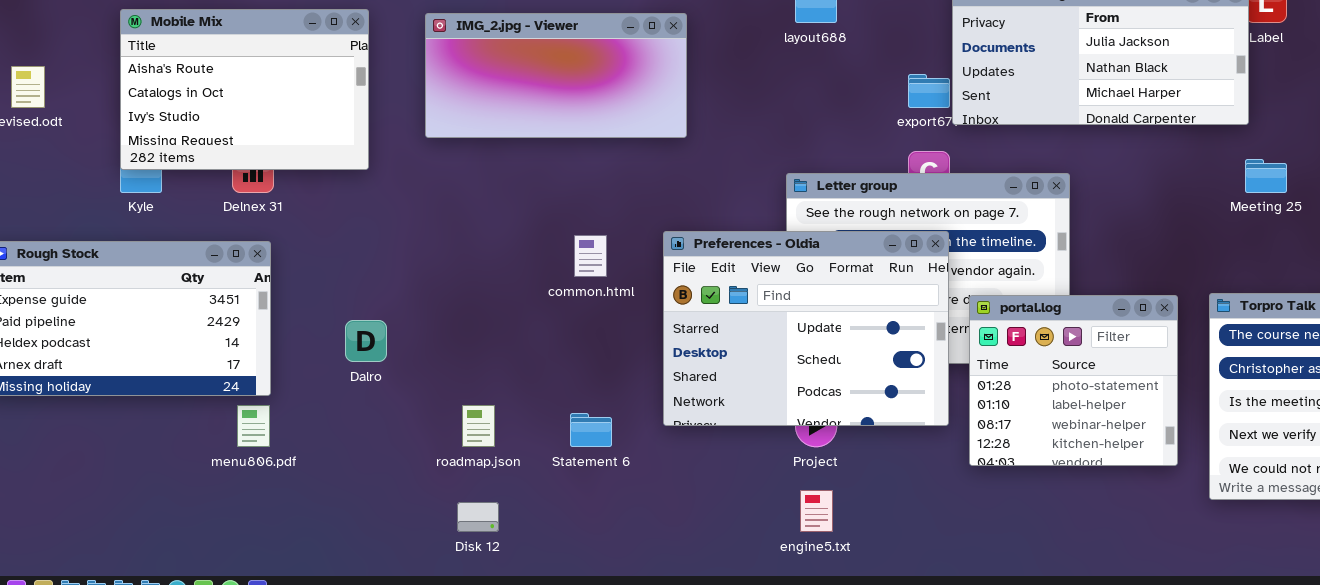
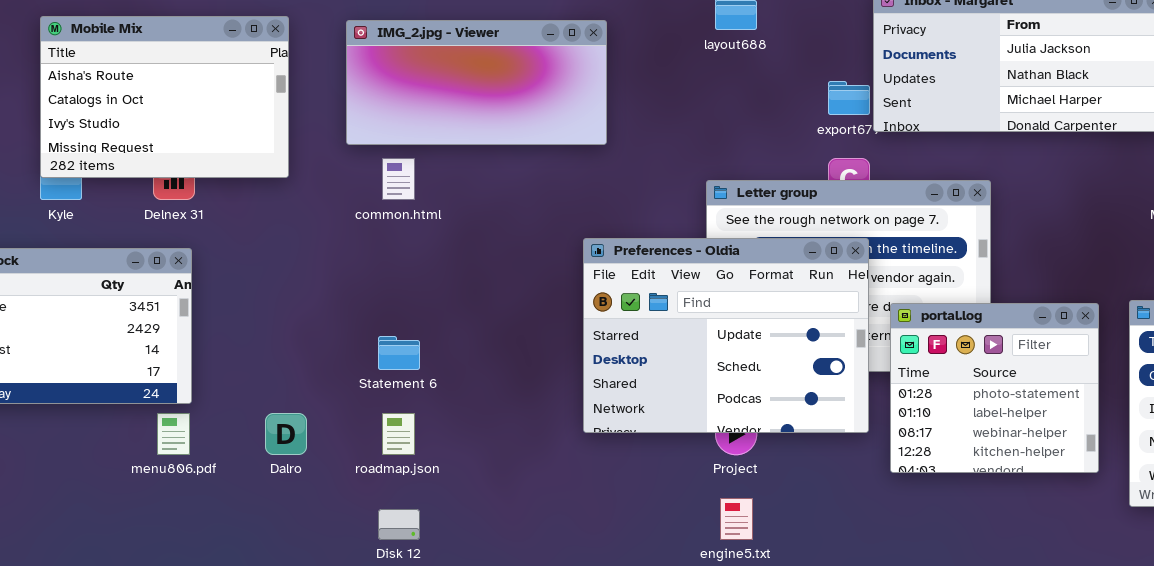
common.html: [574,235,607,277] -> [382,158,415,200], moved
Dalro: [345,320,387,362] -> [265,413,307,455], moved
Statement 6: [570,413,612,447] -> [378,336,420,370], moved

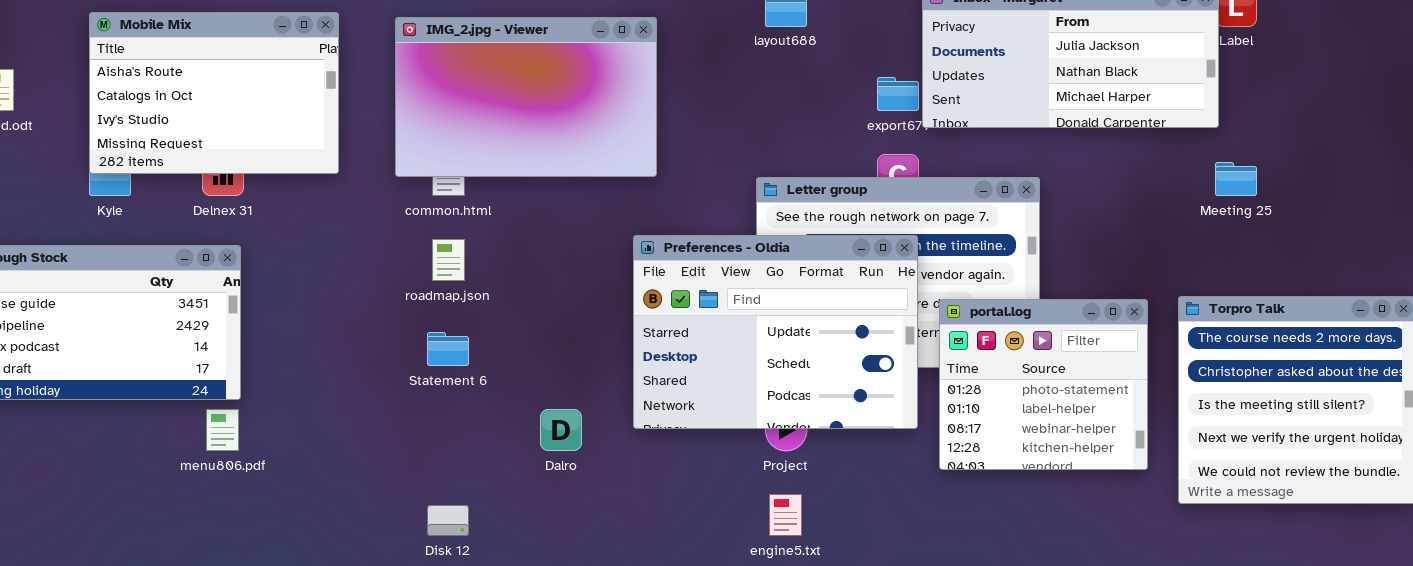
IMG_2.jpg - Viewer: [346,20,607,145] -> [395,17,657,177], resized
Dalro: [265,413,307,455] -> [540,409,582,451], moved
roadmap.json: [382,413,415,455] -> [432,239,465,281], moved

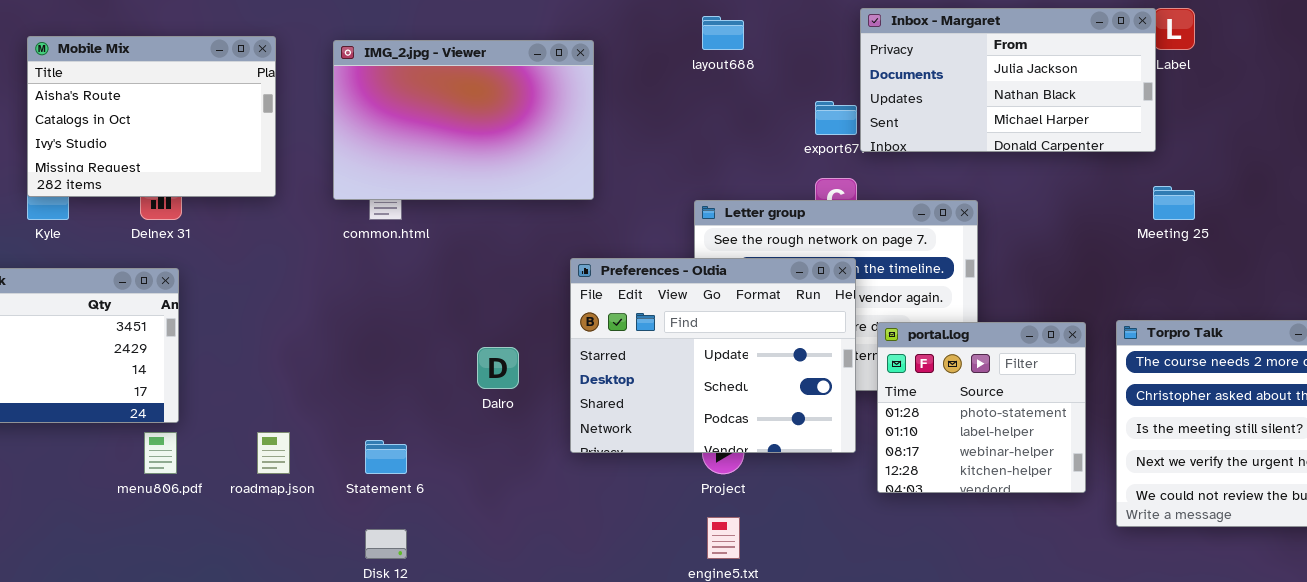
roadmap.json: [432,239,465,281] -> [257,432,290,474], moved
Statement 6: [427,332,469,366] -> [365,440,407,474], moved
Dalro: [540,409,582,451] -> [477,347,519,389], moved

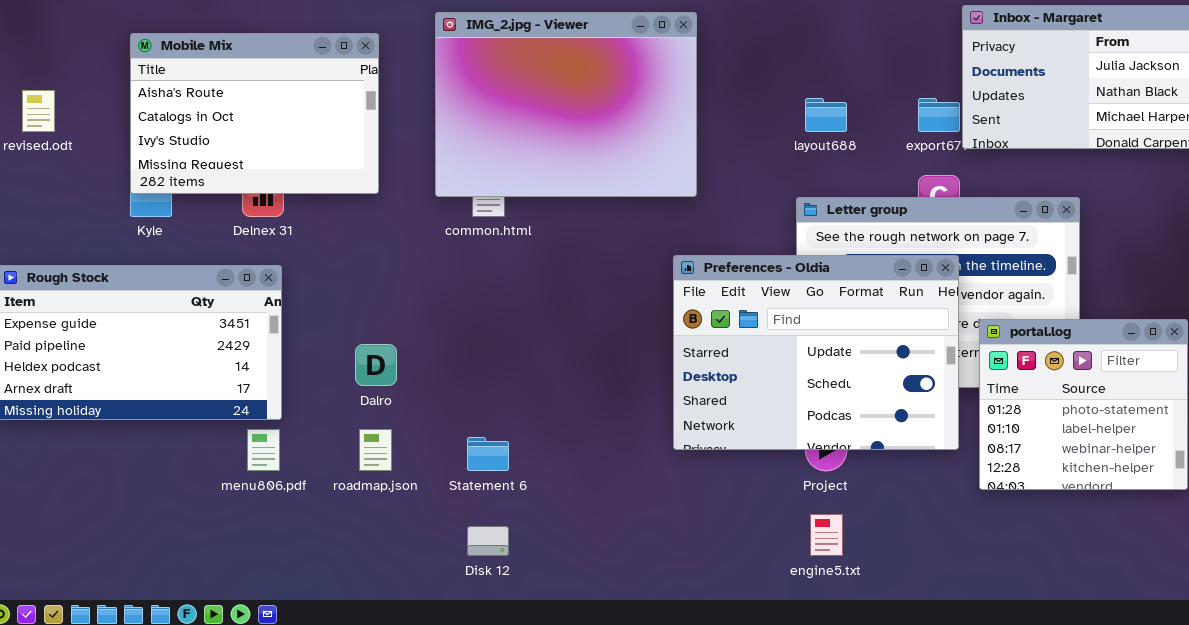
layout688: [702,16,744,50] -> [805,98,847,132], moved
IMG_2.jpg - Viewer: [333,40,594,200] -> [435,12,697,197], resized
Dalro: [477,347,519,389] -> [355,344,397,386], moved

